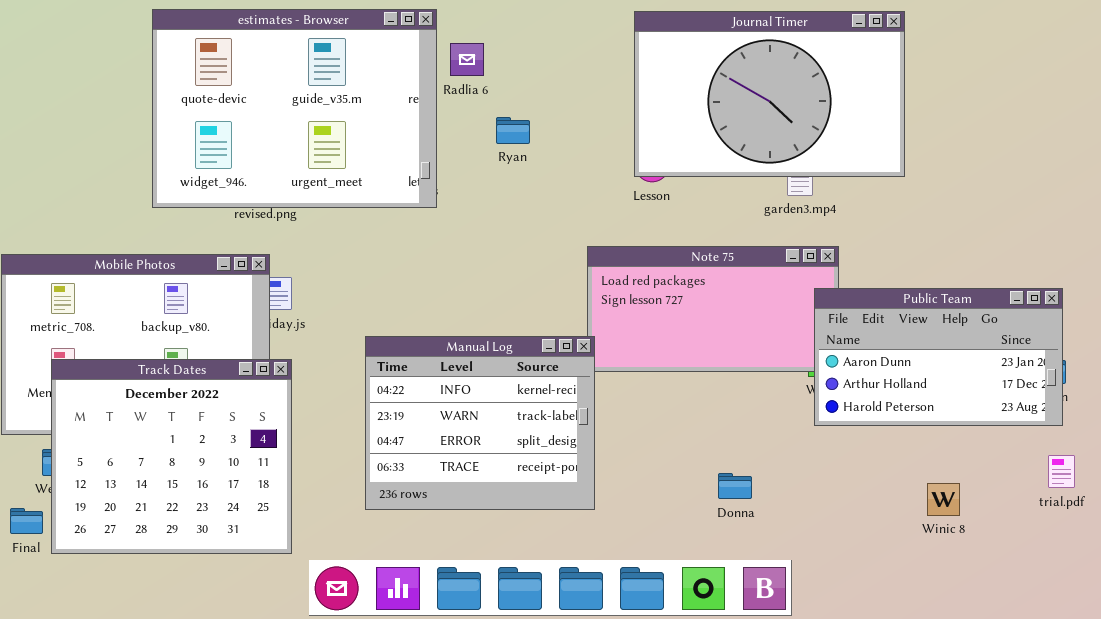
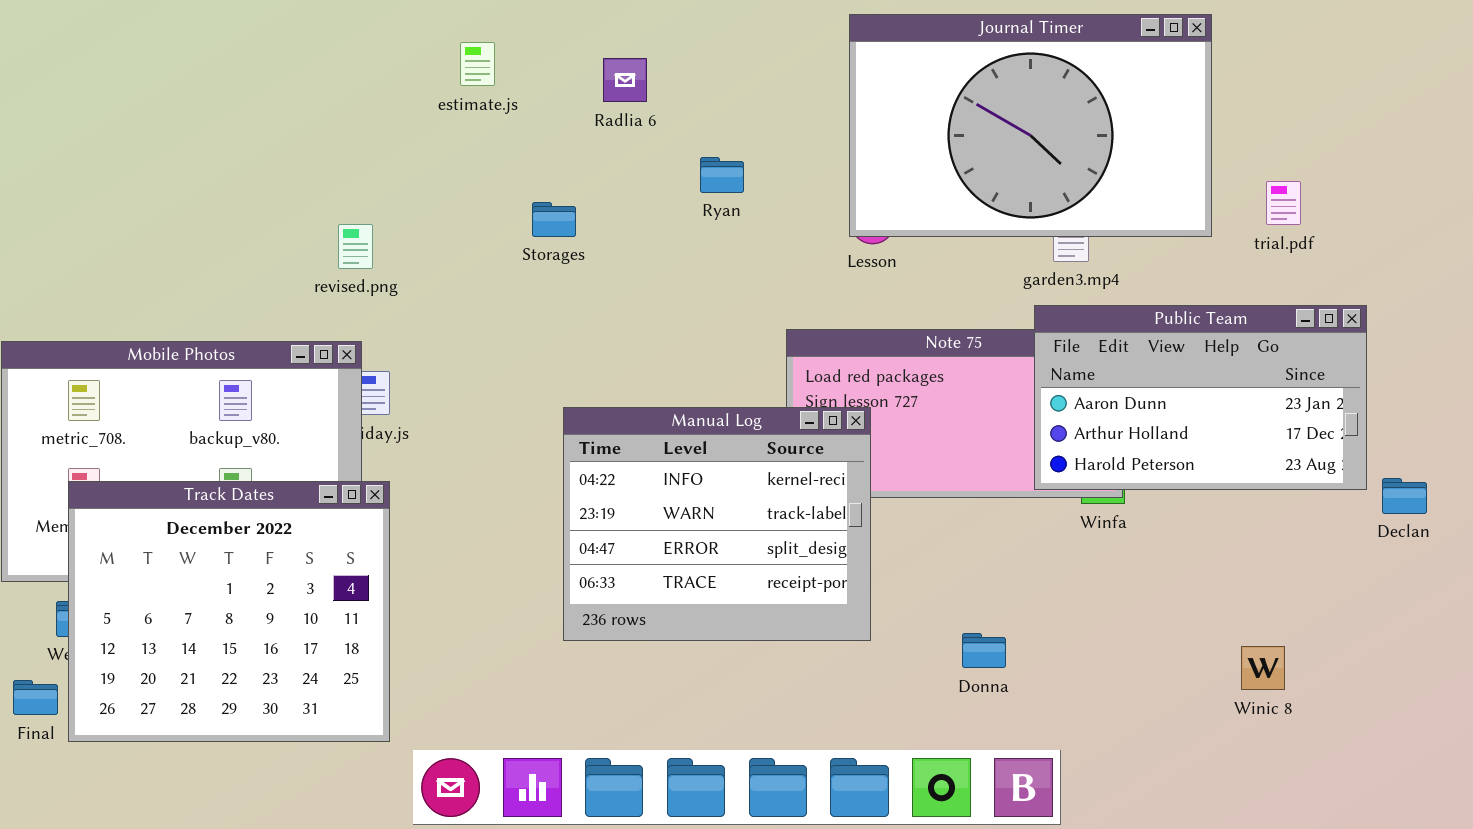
estimates - Browser: [152,9,437,208] -> none, closed
Ryan: [496,117,530,144] -> [700,157,744,193], moved
Public Team: [814,288,1063,426] -> [1034,305,1367,490], moved
Manual Log: [365,336,595,510] -> [563,407,871,641], moved
trial.pdf: [1048,455,1075,488] -> [1266,181,1301,225], moved

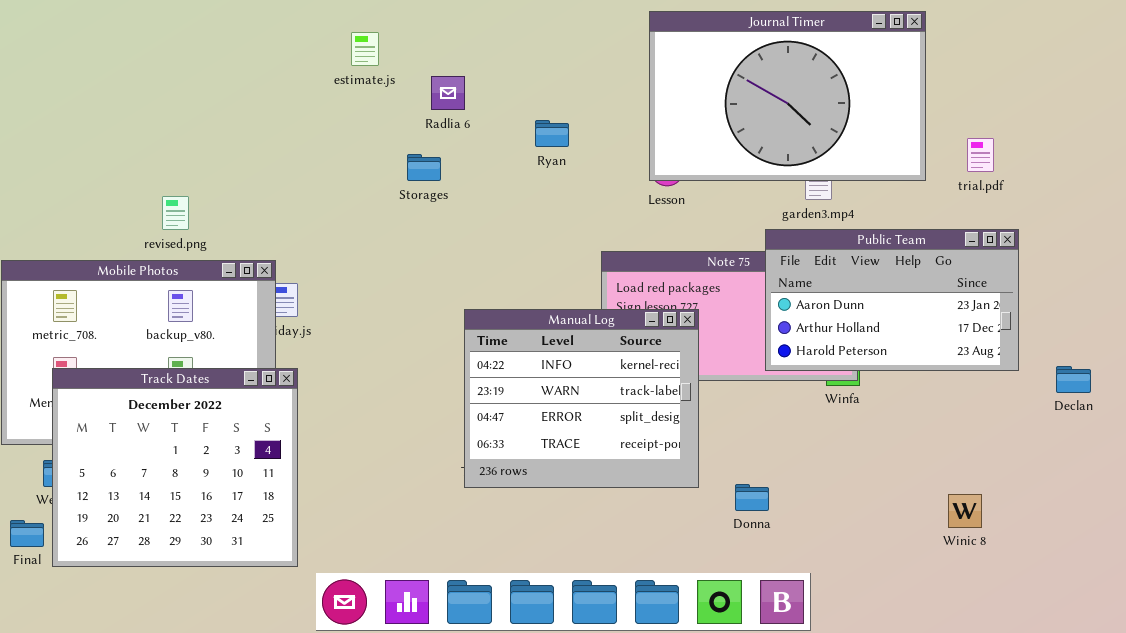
Radlia 6: [603,58,647,102] -> [431,76,465,110], moved
revised.png: [338,224,373,269] -> [162,196,189,230], moved
Public Team: [1034,305,1367,490] -> [765,229,1019,371], moved
Manual Log: [563,407,871,641] -> [464,309,699,488], moved

